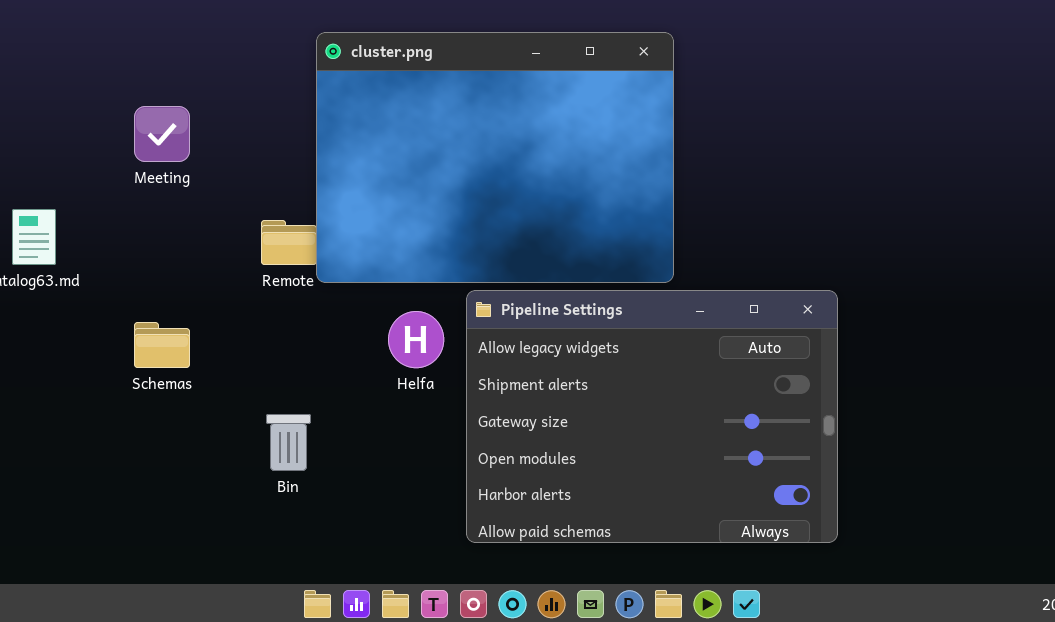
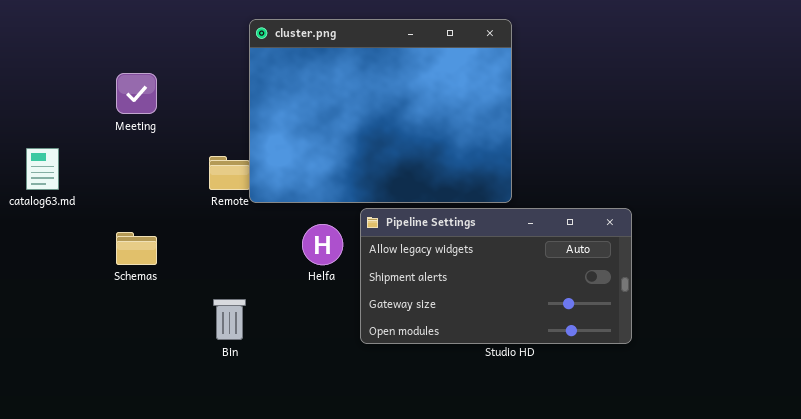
Pipeline Settings: [466,290,838,543] -> [360,208,632,344], resized

